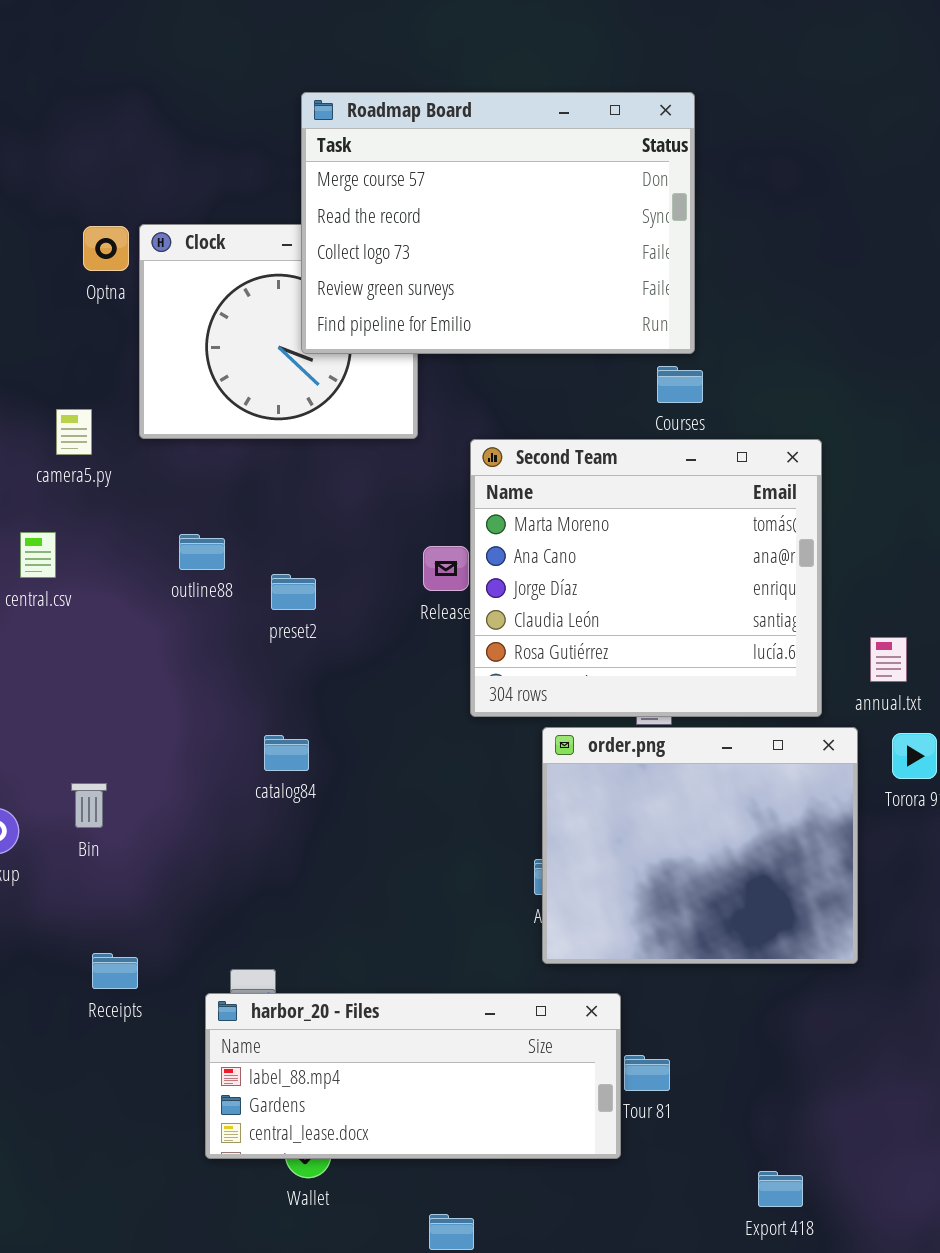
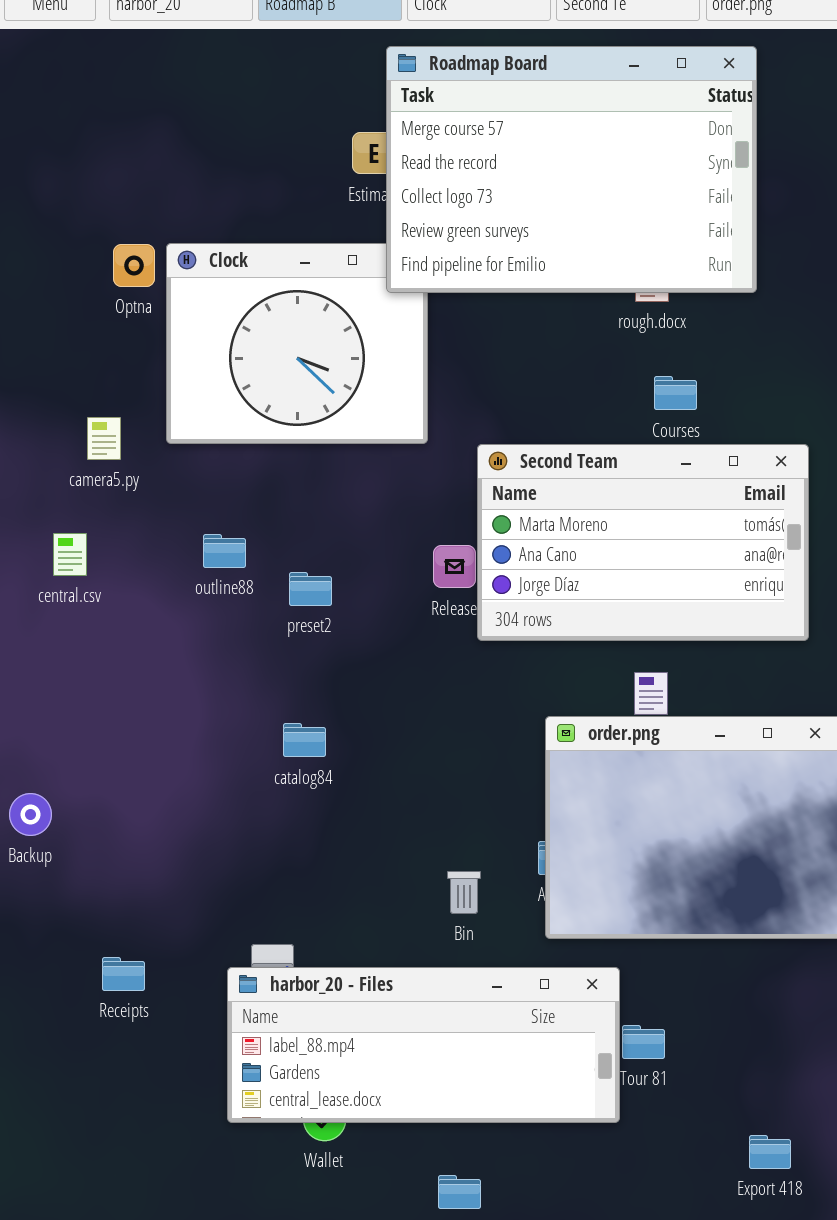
Roadmap Board: [301,92,695,354] -> [386,46,757,293], moved
Second Team: [470,439,822,717] -> [477,444,809,641], resized
Bin: [71,783,107,828] -> [447,871,481,914], moved
Receipts: [92,953,138,989] -> [102,957,145,991], moved

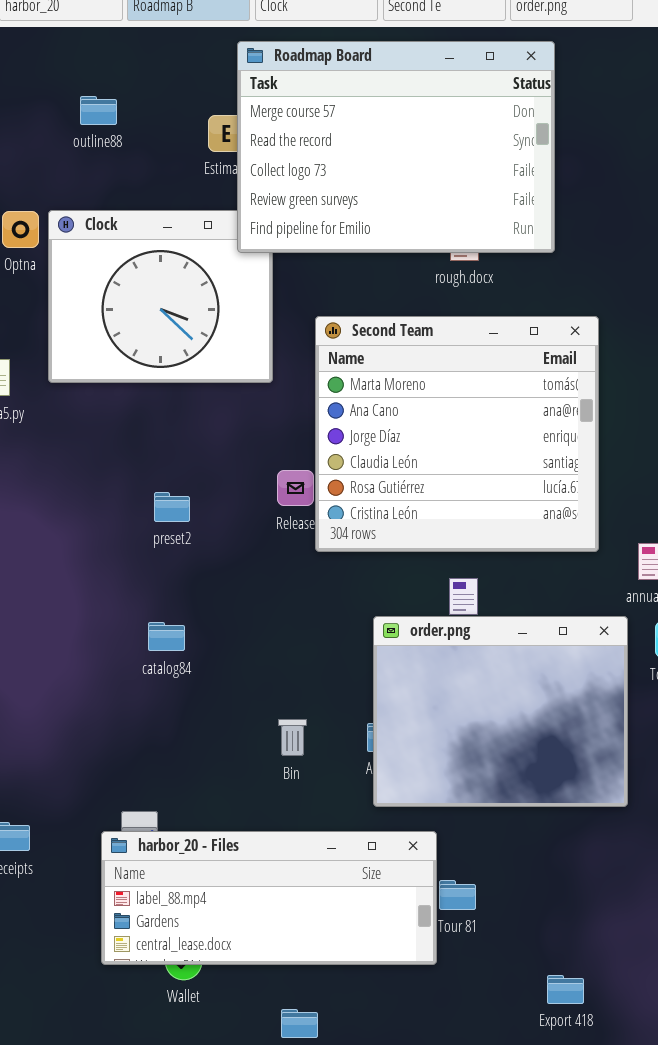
Second Team: [477,444,809,641] -> [315,316,599,552], resized
outline88: [203,534,246,568] -> [80,96,117,125], moved
Bin: [447,871,481,914] -> [278,719,307,756], moved

